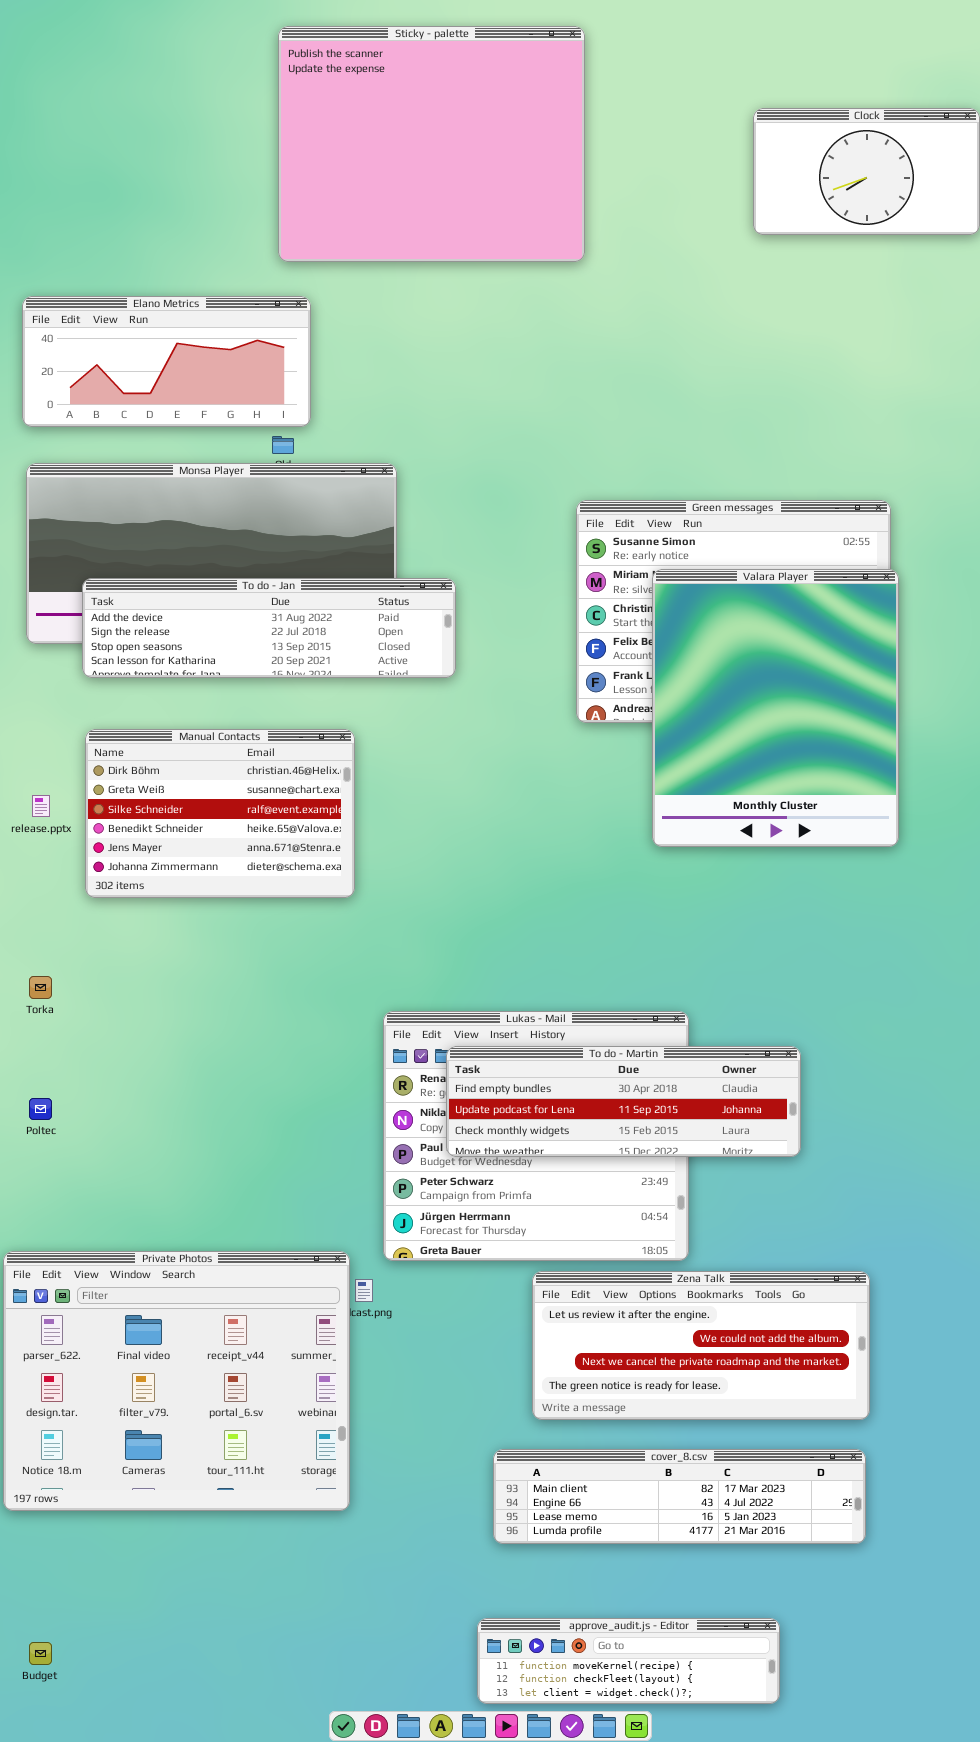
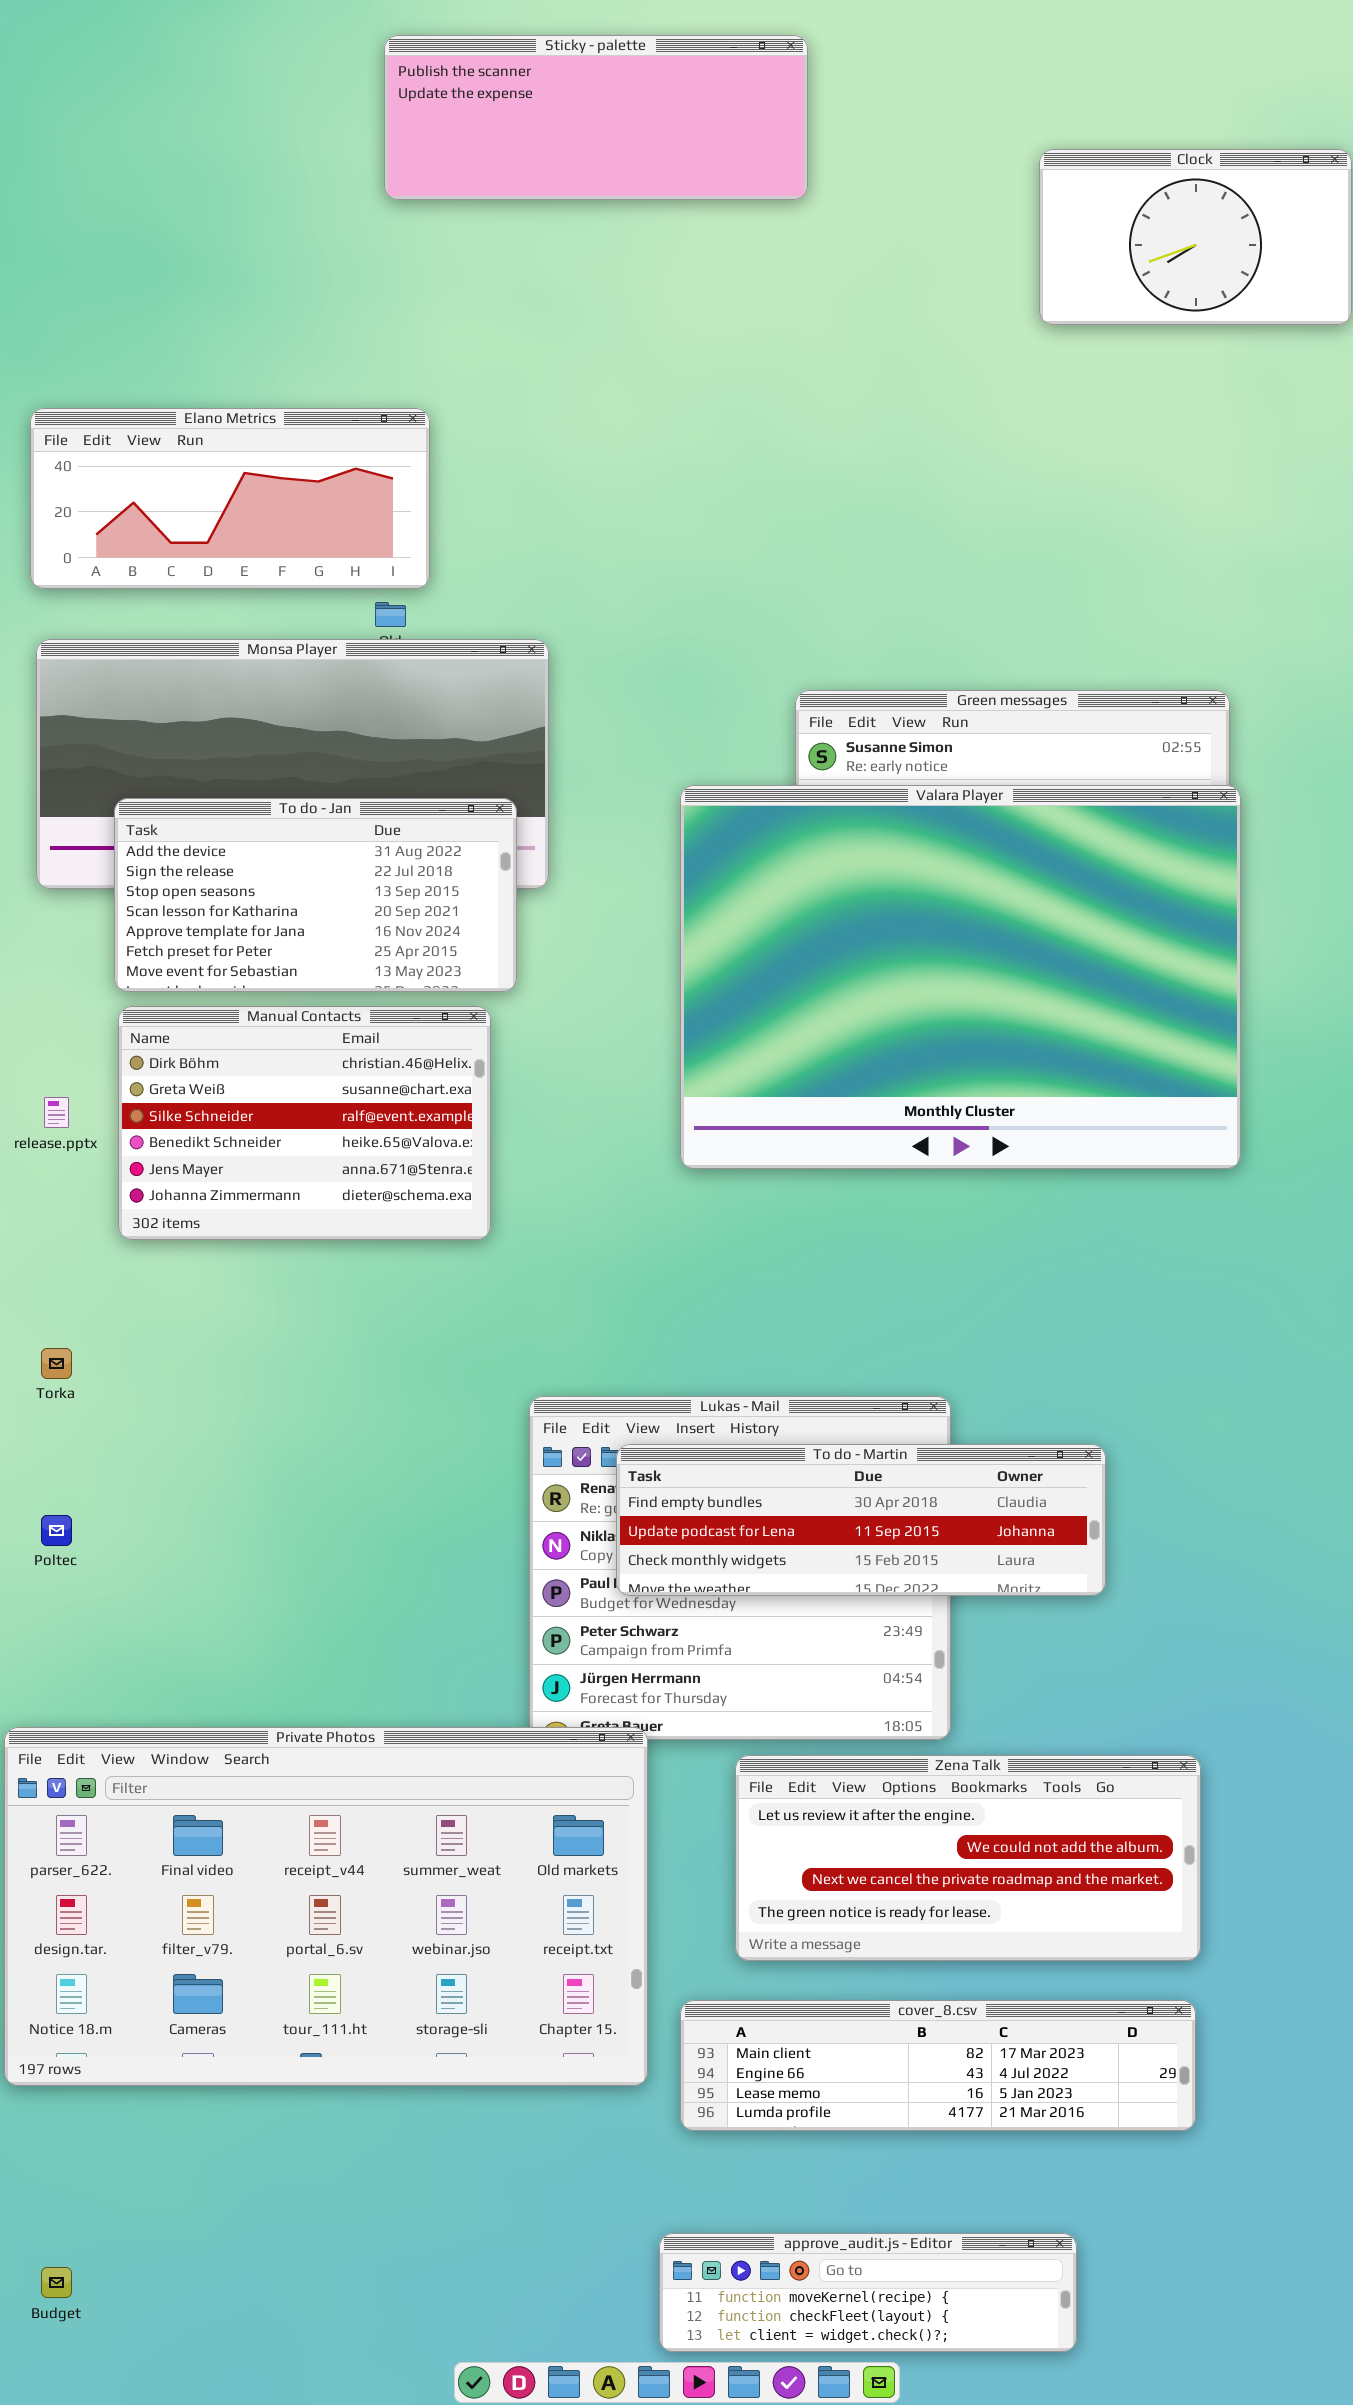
Sticky - palette: [278,26,585,262] -> [384,35,808,200], resized
Valara Player: [652,569,899,847] -> [680,785,1241,1169], resized
To do - Jan: [82,578,456,678] -> [114,798,517,992], resized
Private Photos: [3,1251,350,1511] -> [4,1727,648,2086], resized

